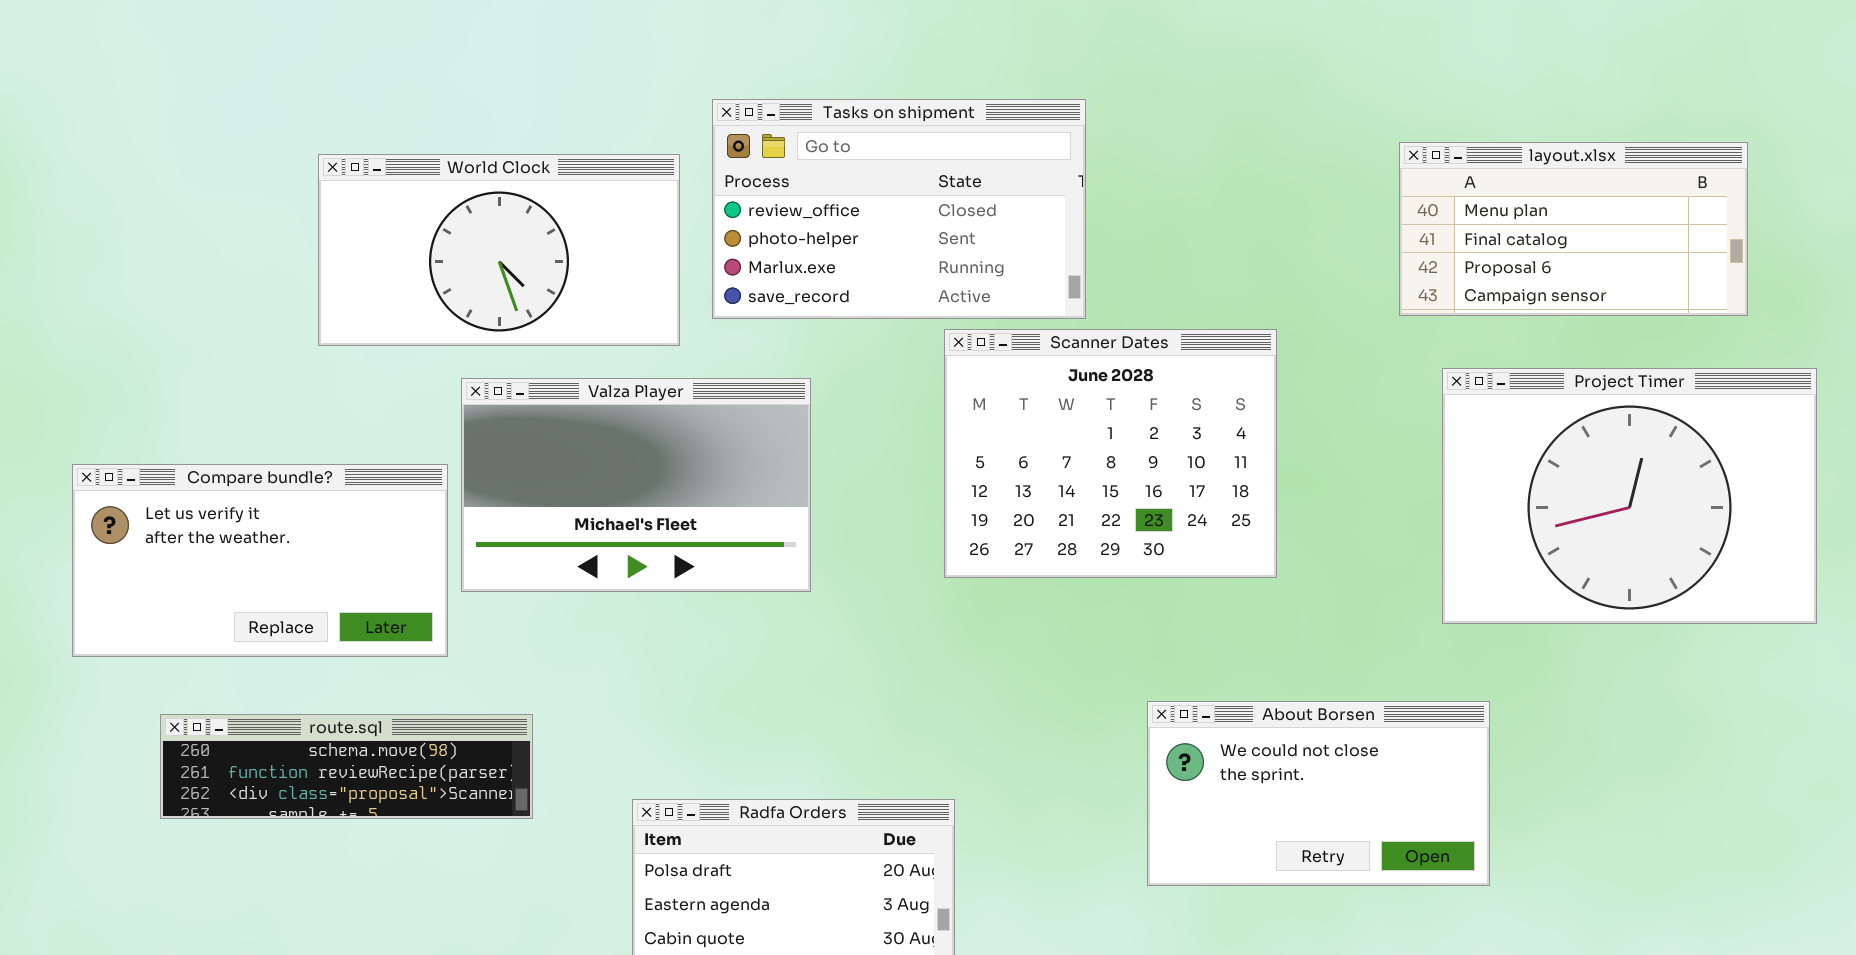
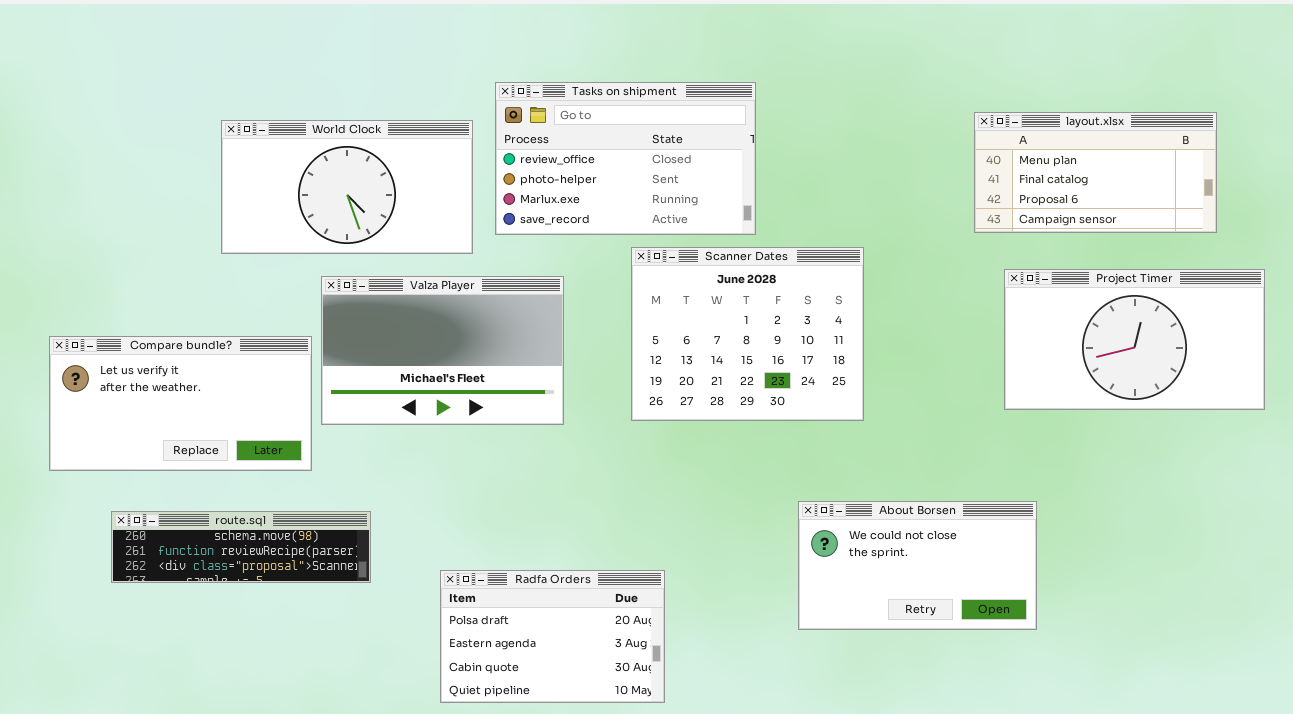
Scanner Dates: [944,329,1277,578] -> [631,247,864,421], moved
Project Timer: [1442,368,1817,624] -> [1004,269,1265,410], resized

